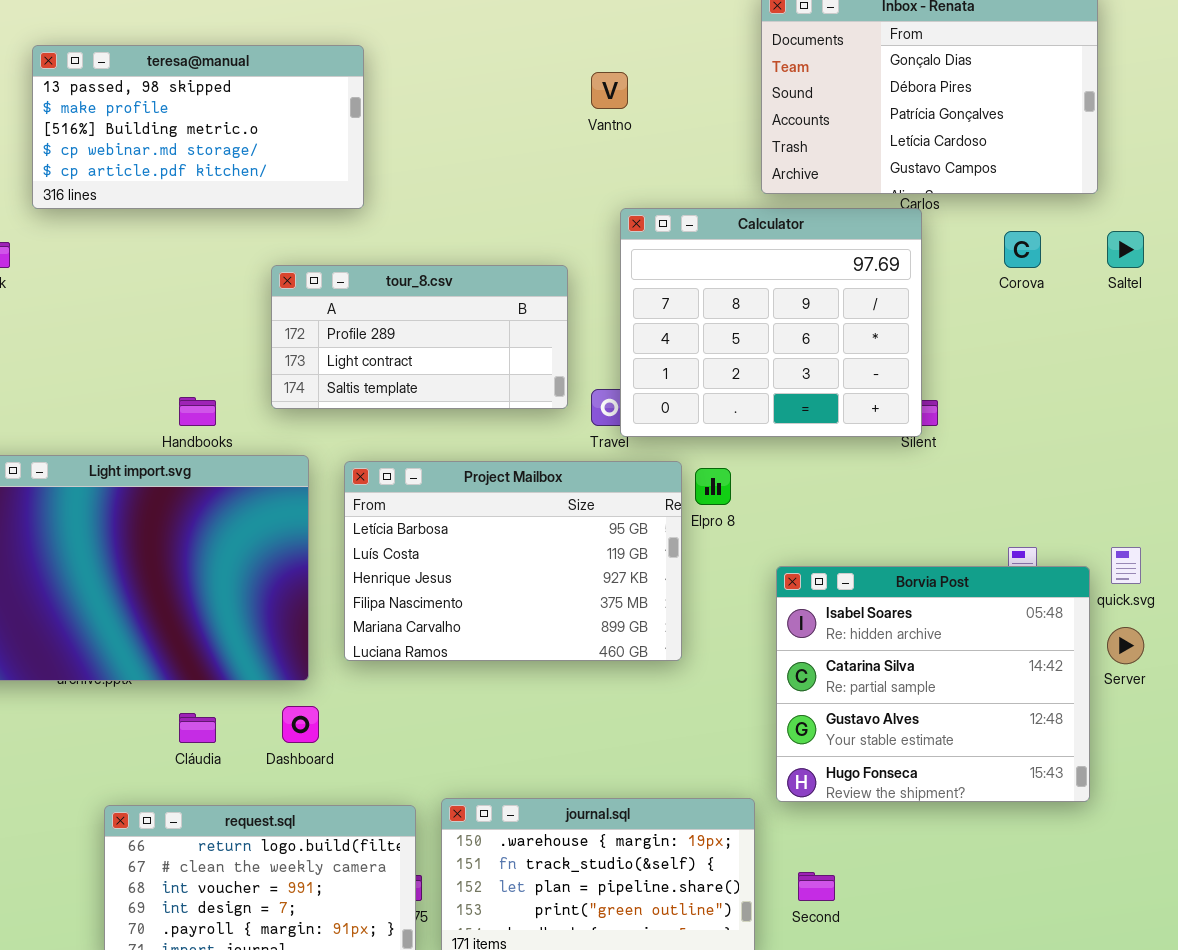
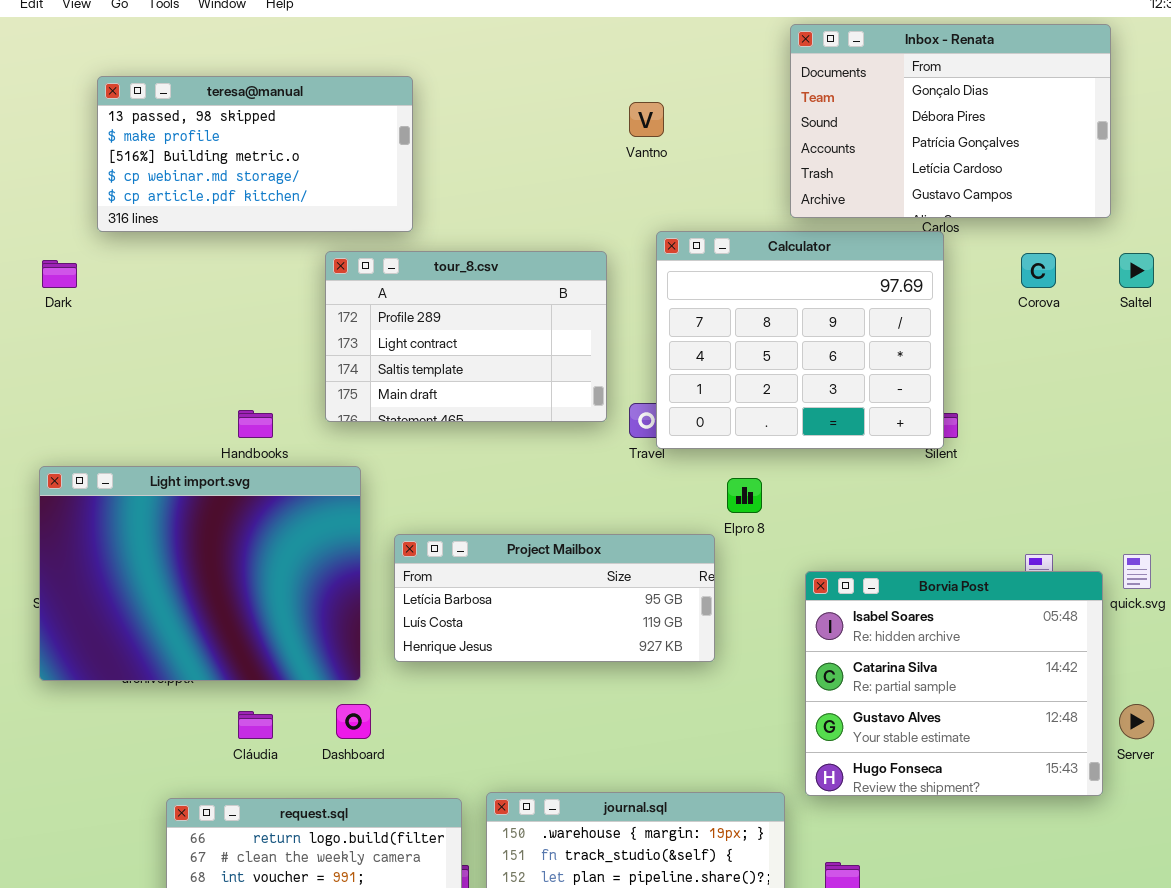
tour_8.csv: [271,265,568,409] -> [325,251,607,422], resized
Project Mailbox: [344,461,682,661] -> [394,534,715,662], resized
Server: [1107,627,1144,664] -> [1119,704,1154,739], moved

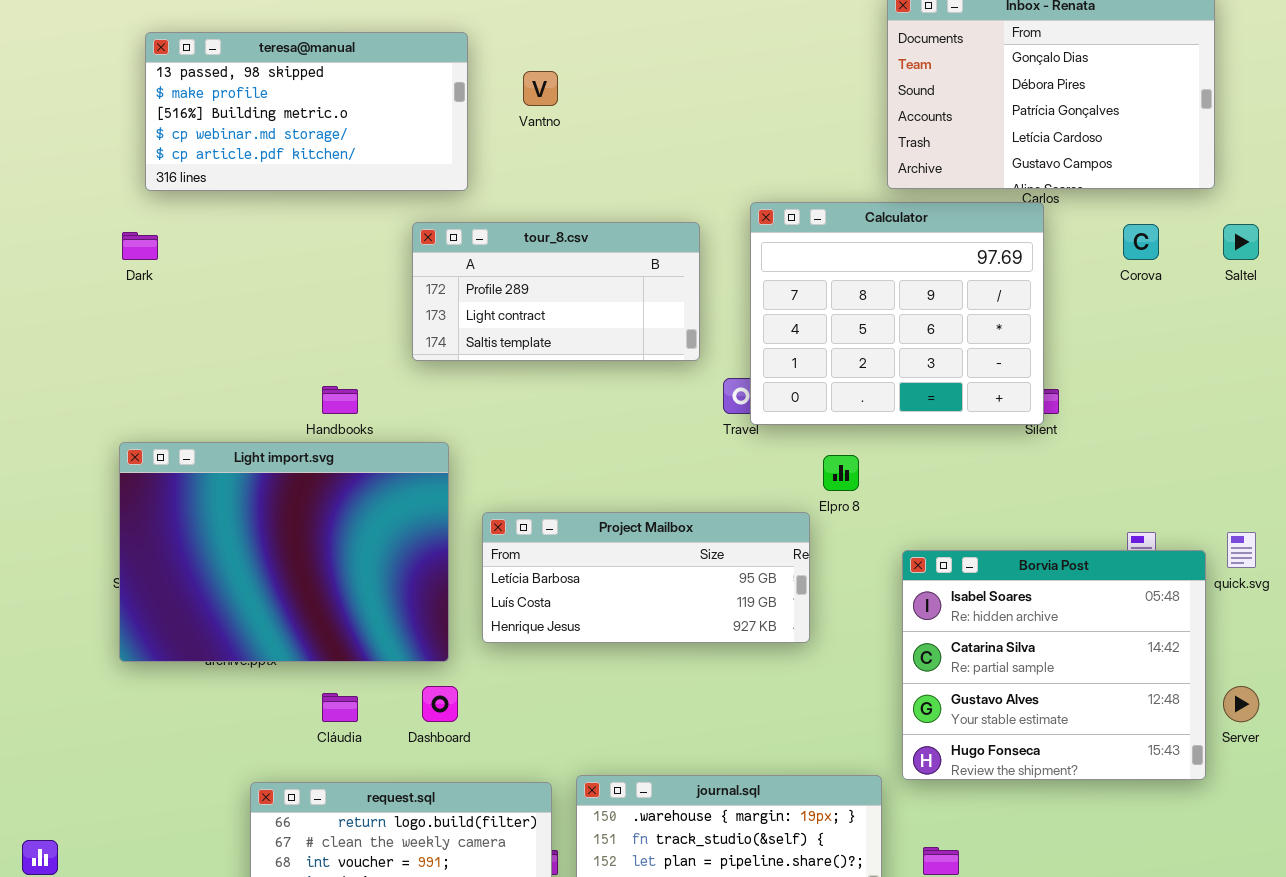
teresa@manual: [97,76,413,232] -> [145,32,468,191], moved
Vantno: [629,102,664,137] -> [523,71,558,106], moved
tour_8.csv: [325,251,607,422] -> [412,222,700,361], resized

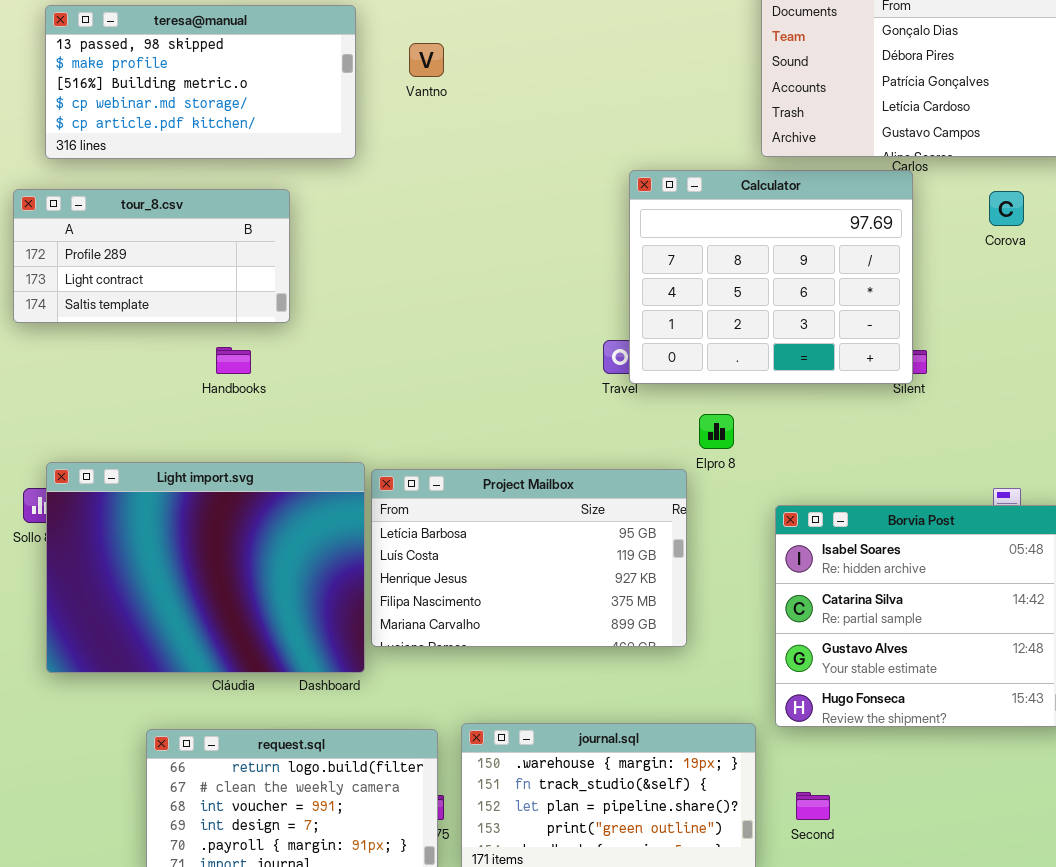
tour_8.csv: [412,222,700,361] -> [13,189,290,323], moved
Light import.svg: [119,442,449,662] -> [46,462,365,673], moved
Project Mailbox: [482,512,810,643] -> [371,469,687,647], resized

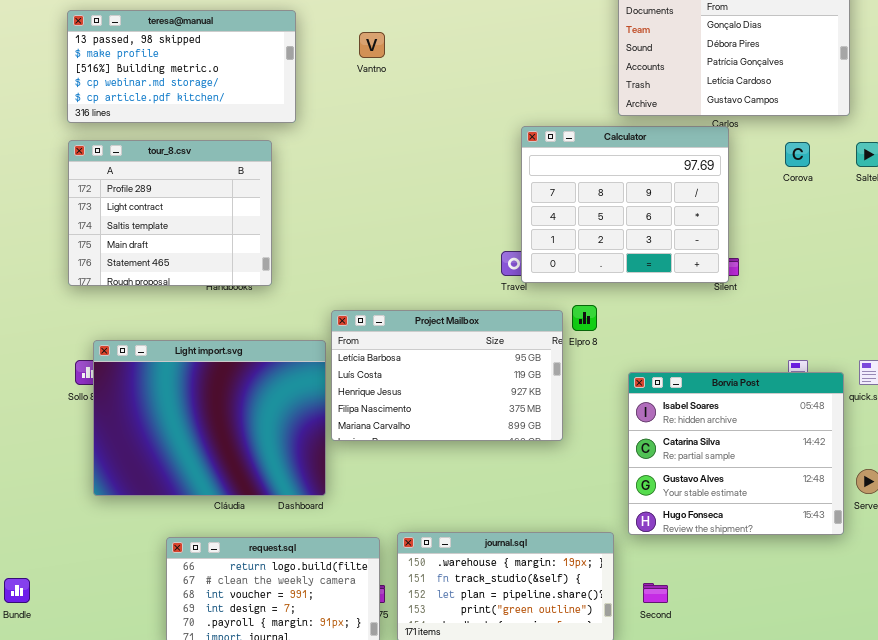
teresa@manual: [45,5,356,159] -> [67,10,296,123], moved
tour_8.csv: [13,189,290,323] -> [68,140,272,286], resized
Project Mailbox: [371,469,687,647] -> [331,310,563,441], moved

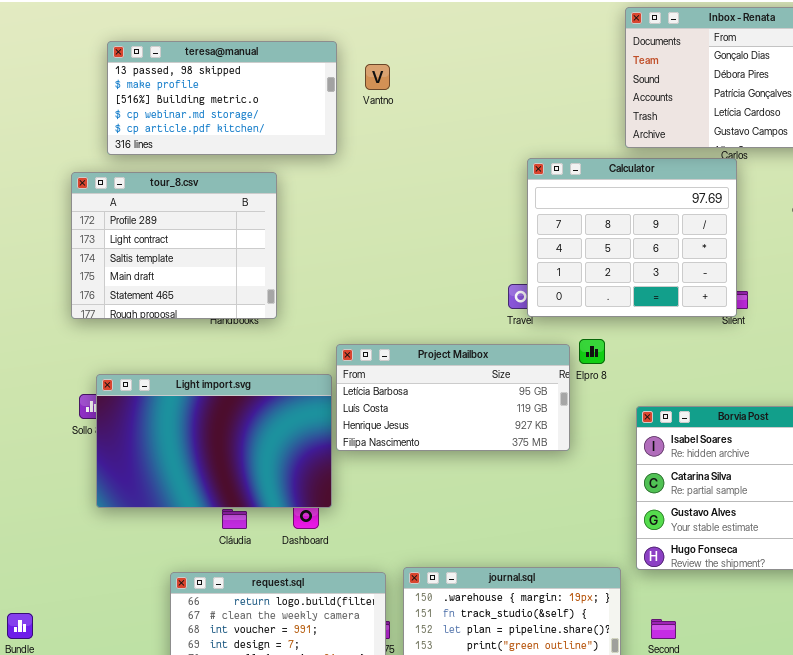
teresa@manual: [67,10,296,123] -> [107,41,337,155], moved
Project Mailbox: [331,310,563,441] -> [336,344,570,451], resized
Light import.svg: [93,340,326,496] -> [96,374,332,508], resized

